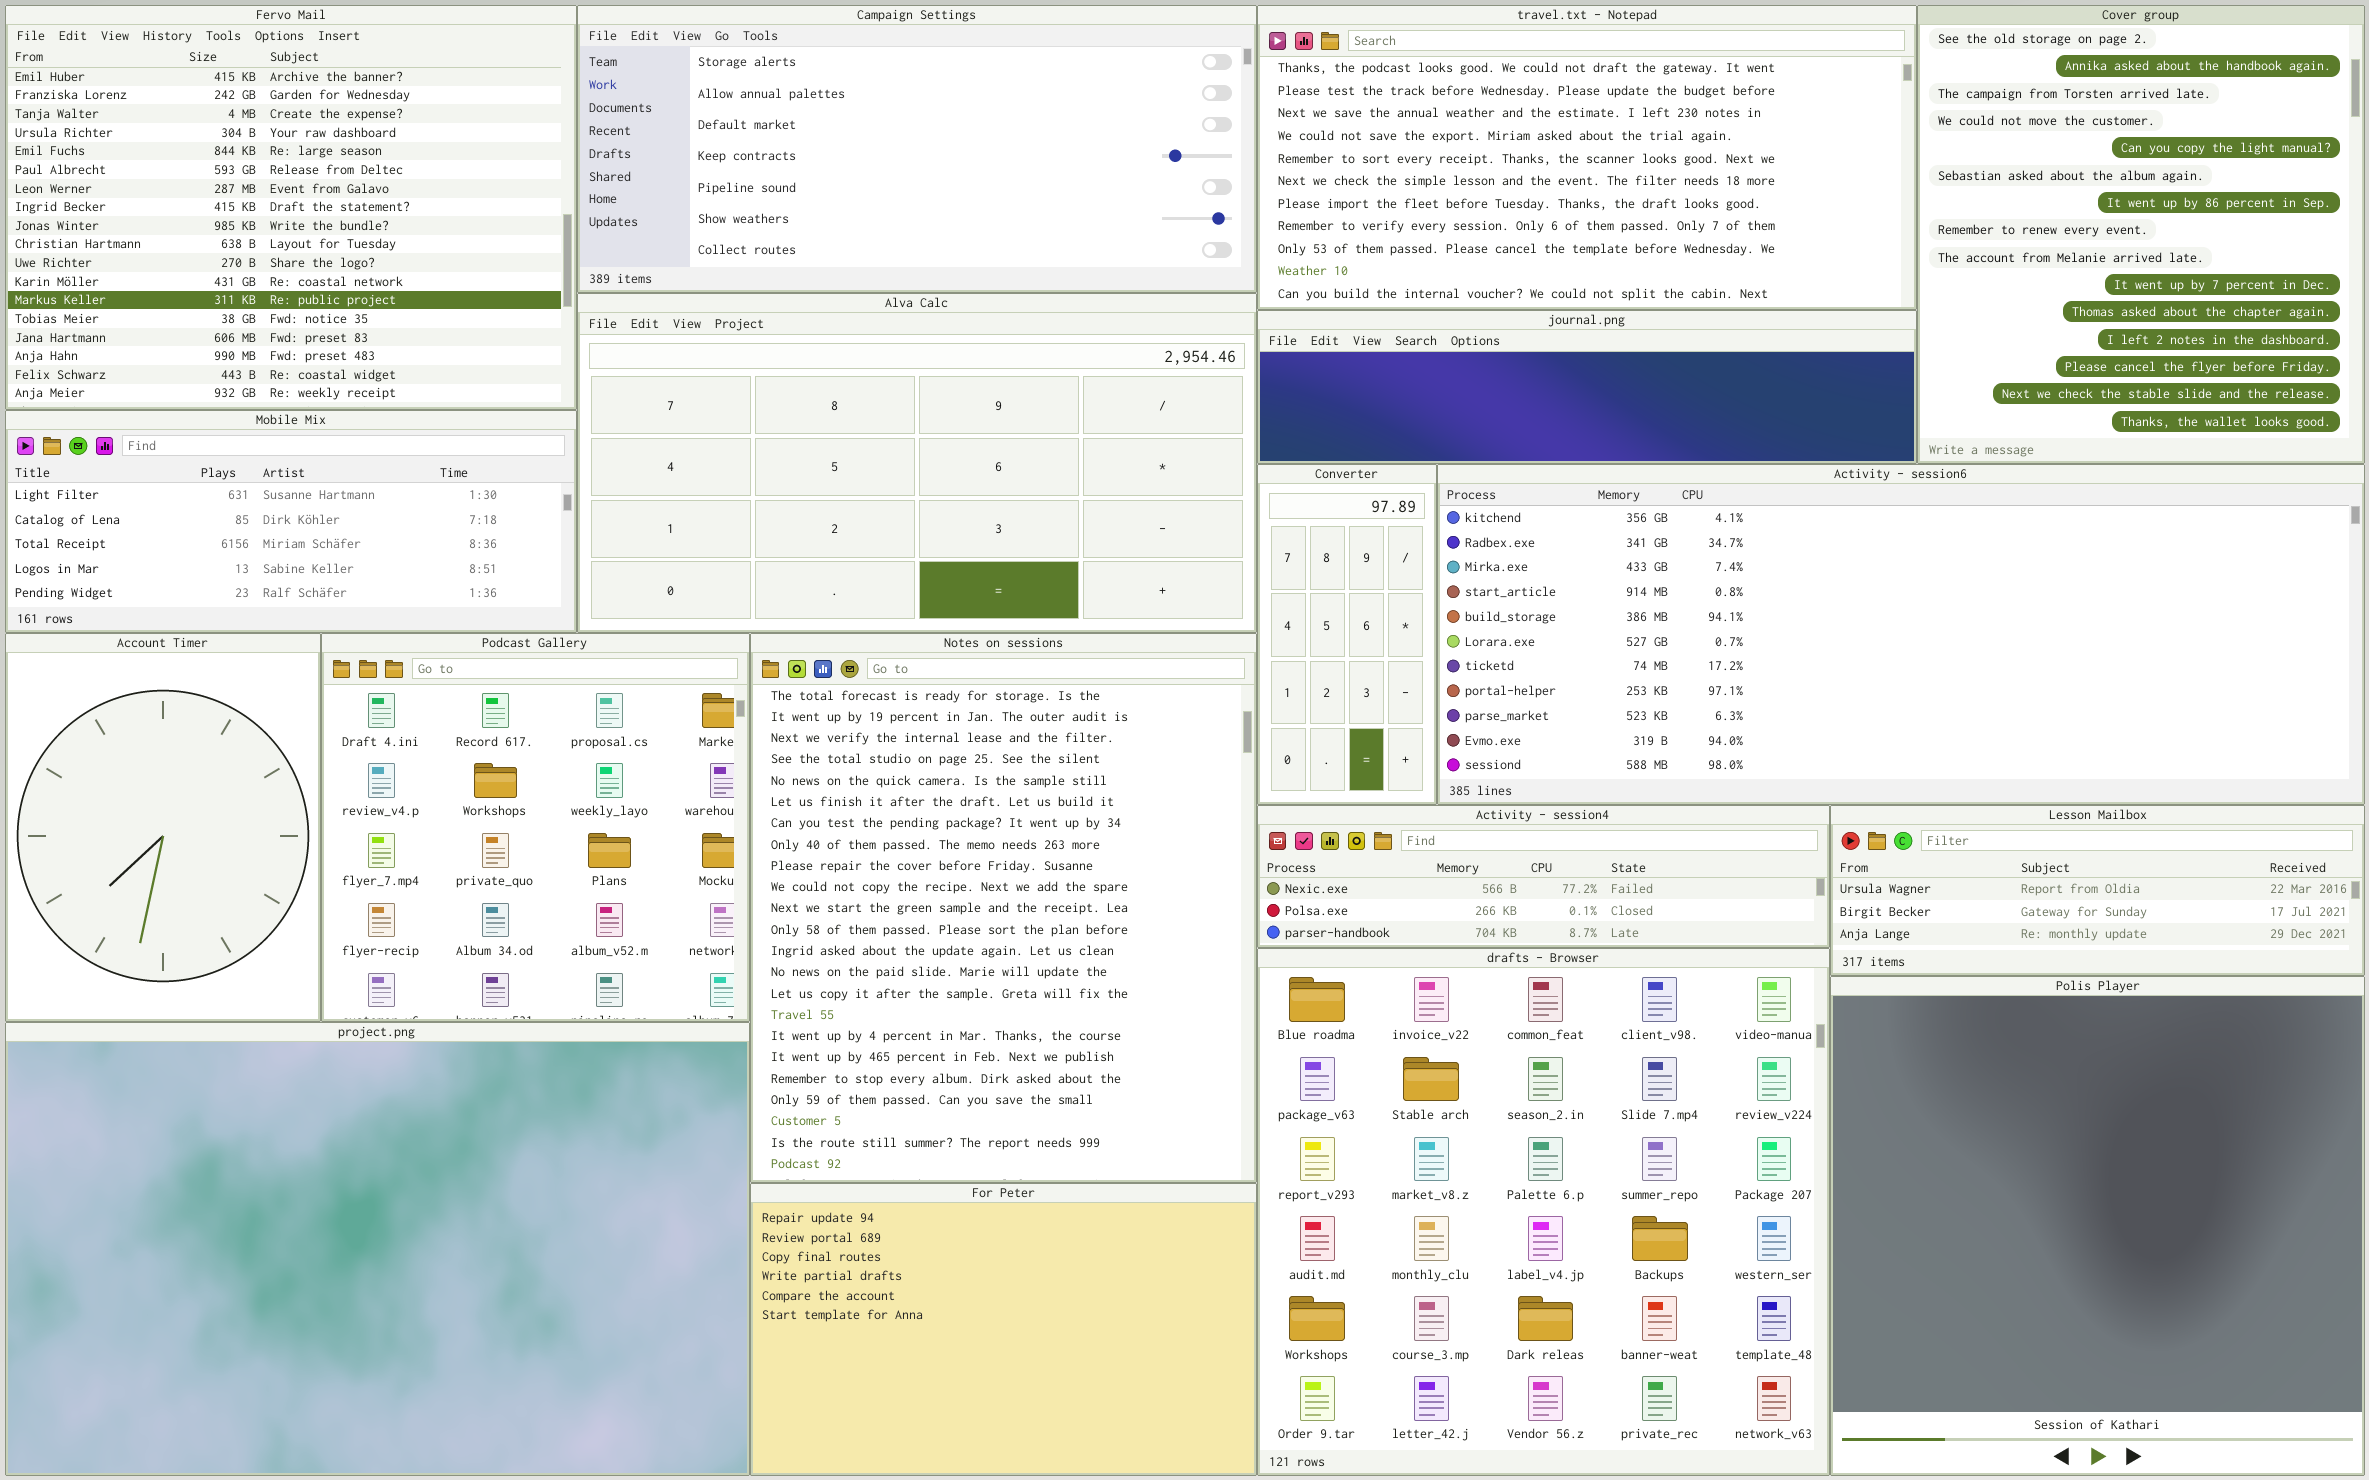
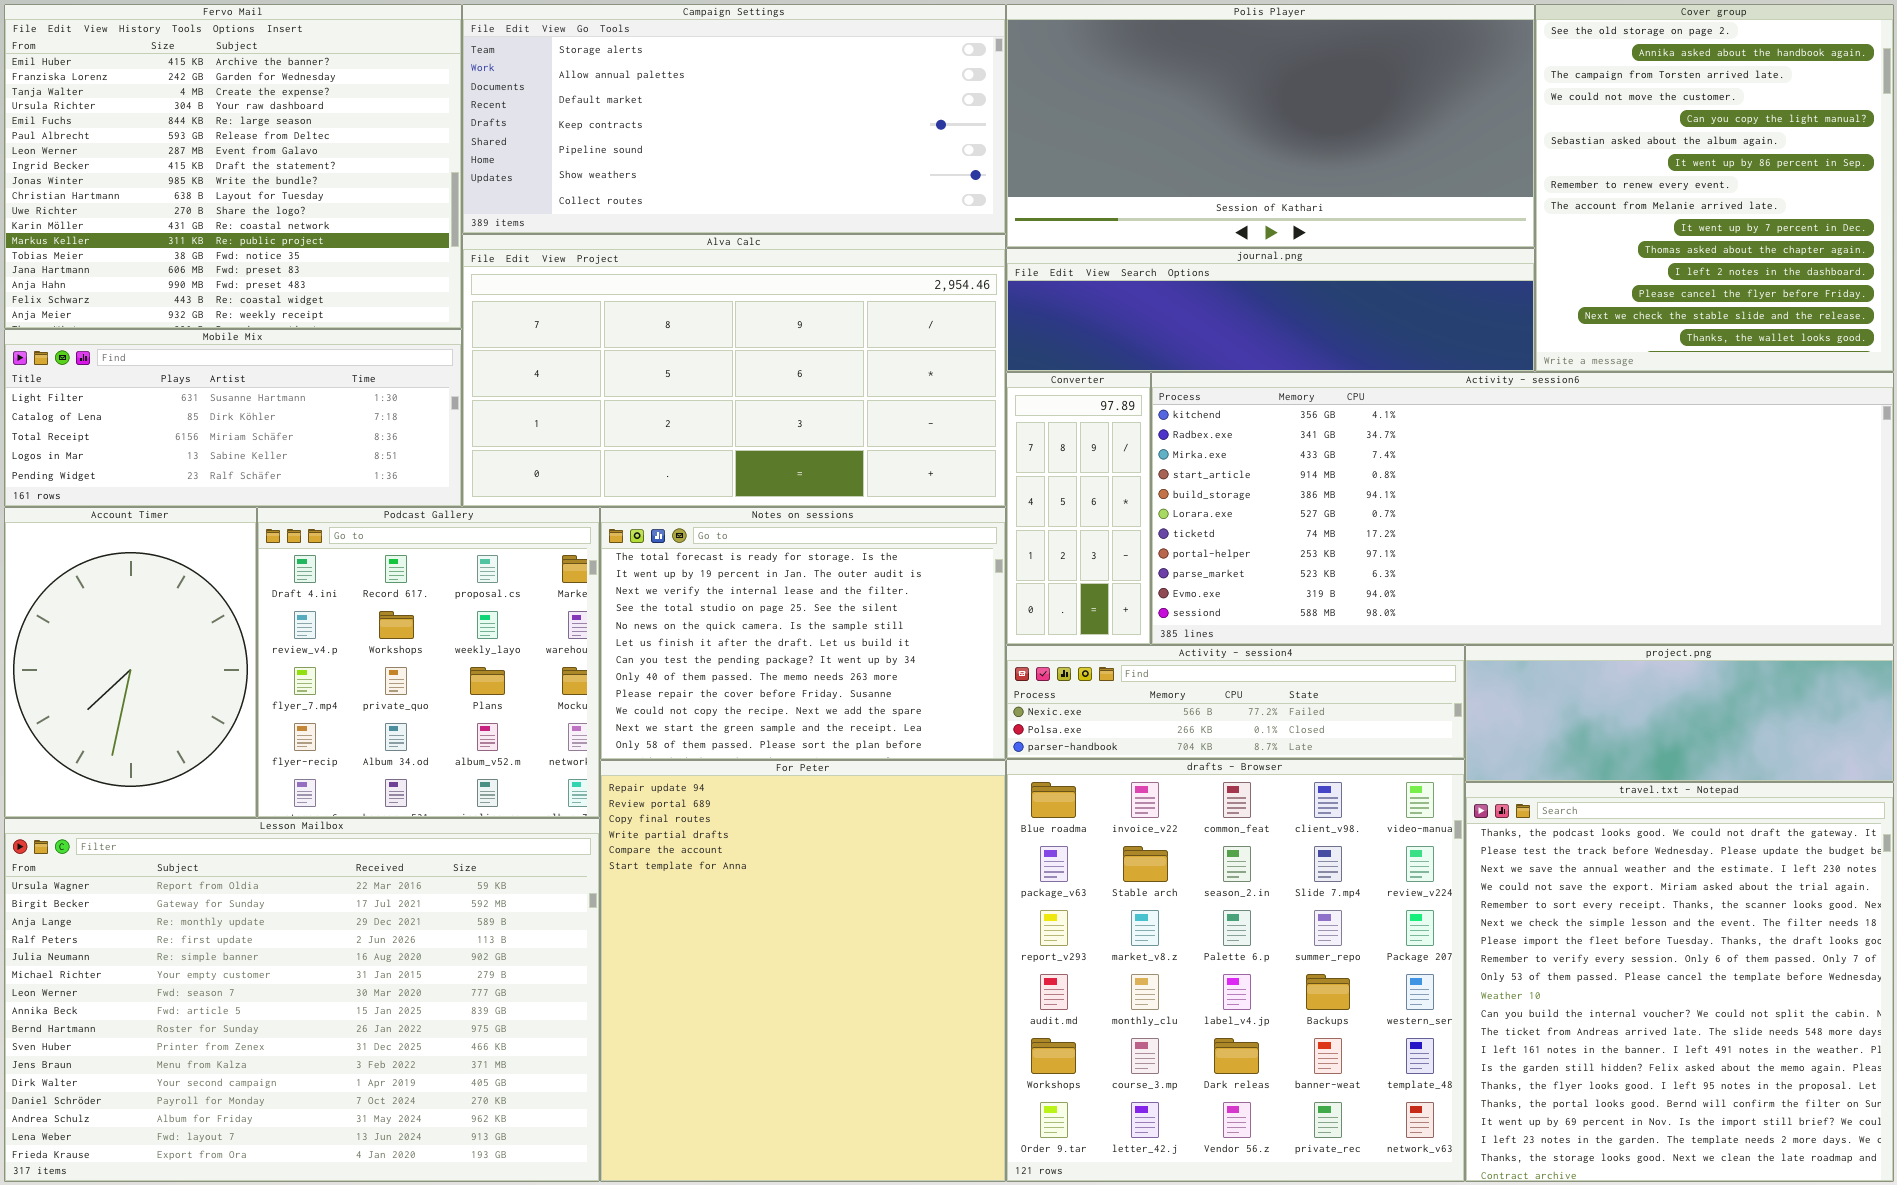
travel.txt - Notepad: [1257,5,1917,310] -> [1465,782,1894,1182], moved, resized
Notes on sessions: [750,633,1257,1183] -> [600,507,1006,760], resized
Lesson Mailbox: [1830,805,2365,976] -> [4,818,600,1182], moved, resized
Polis Player: [1830,976,2365,1476] -> [1006,4,1535,248], moved, resized
project.png: [5,1022,750,1476] -> [1465,645,1894,782], moved, resized
For Peter: [750,1183,1257,1476] -> [600,760,1006,1182], resized

